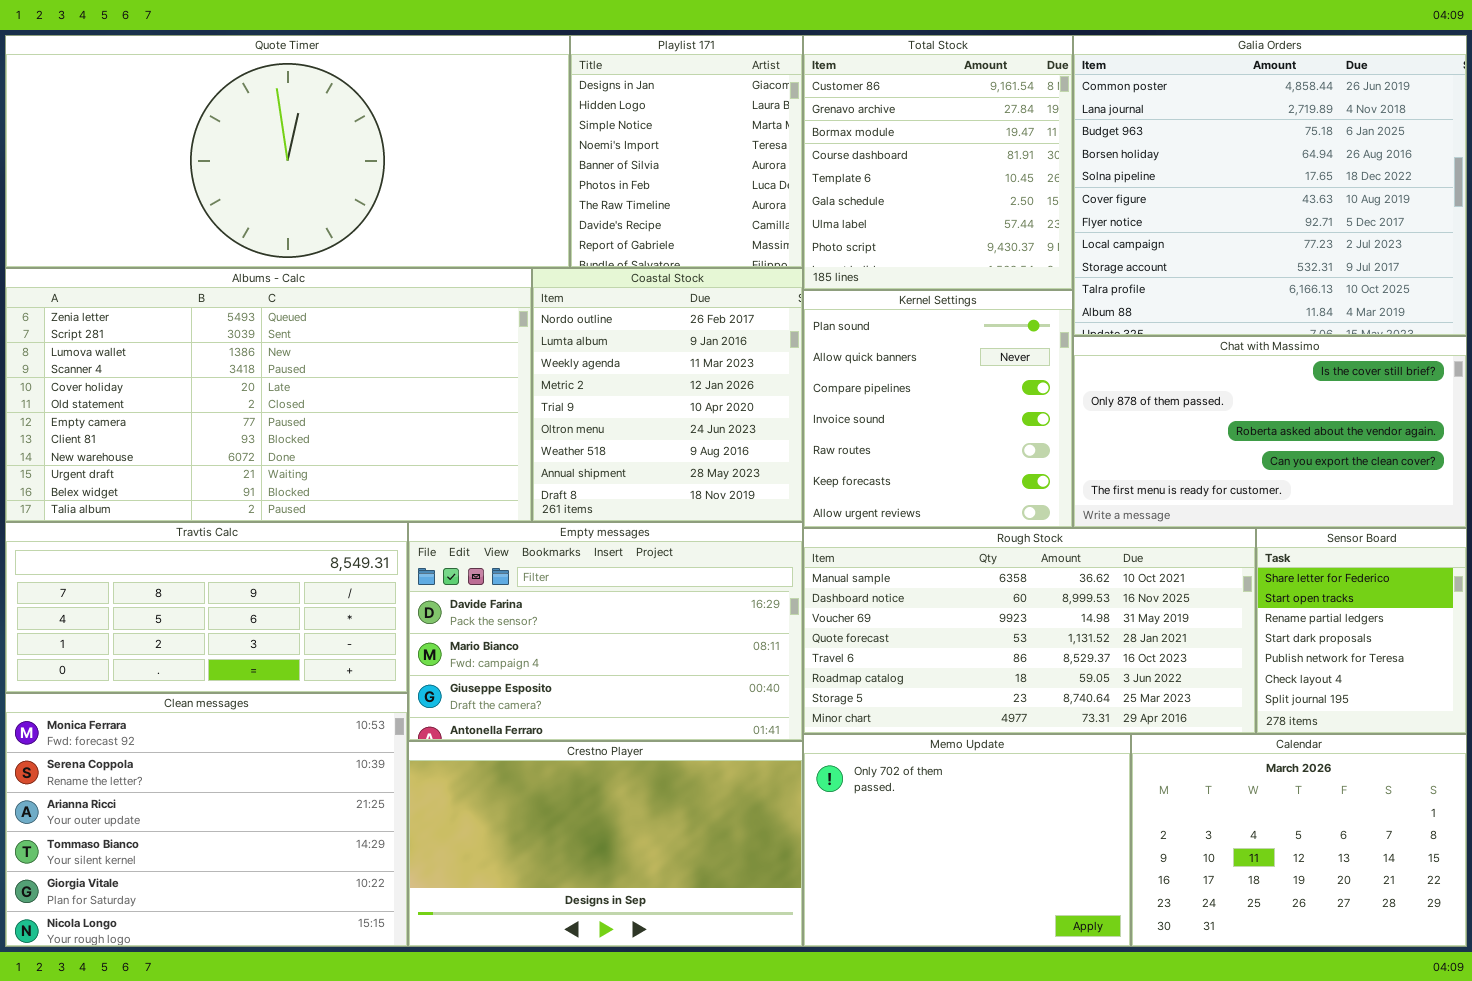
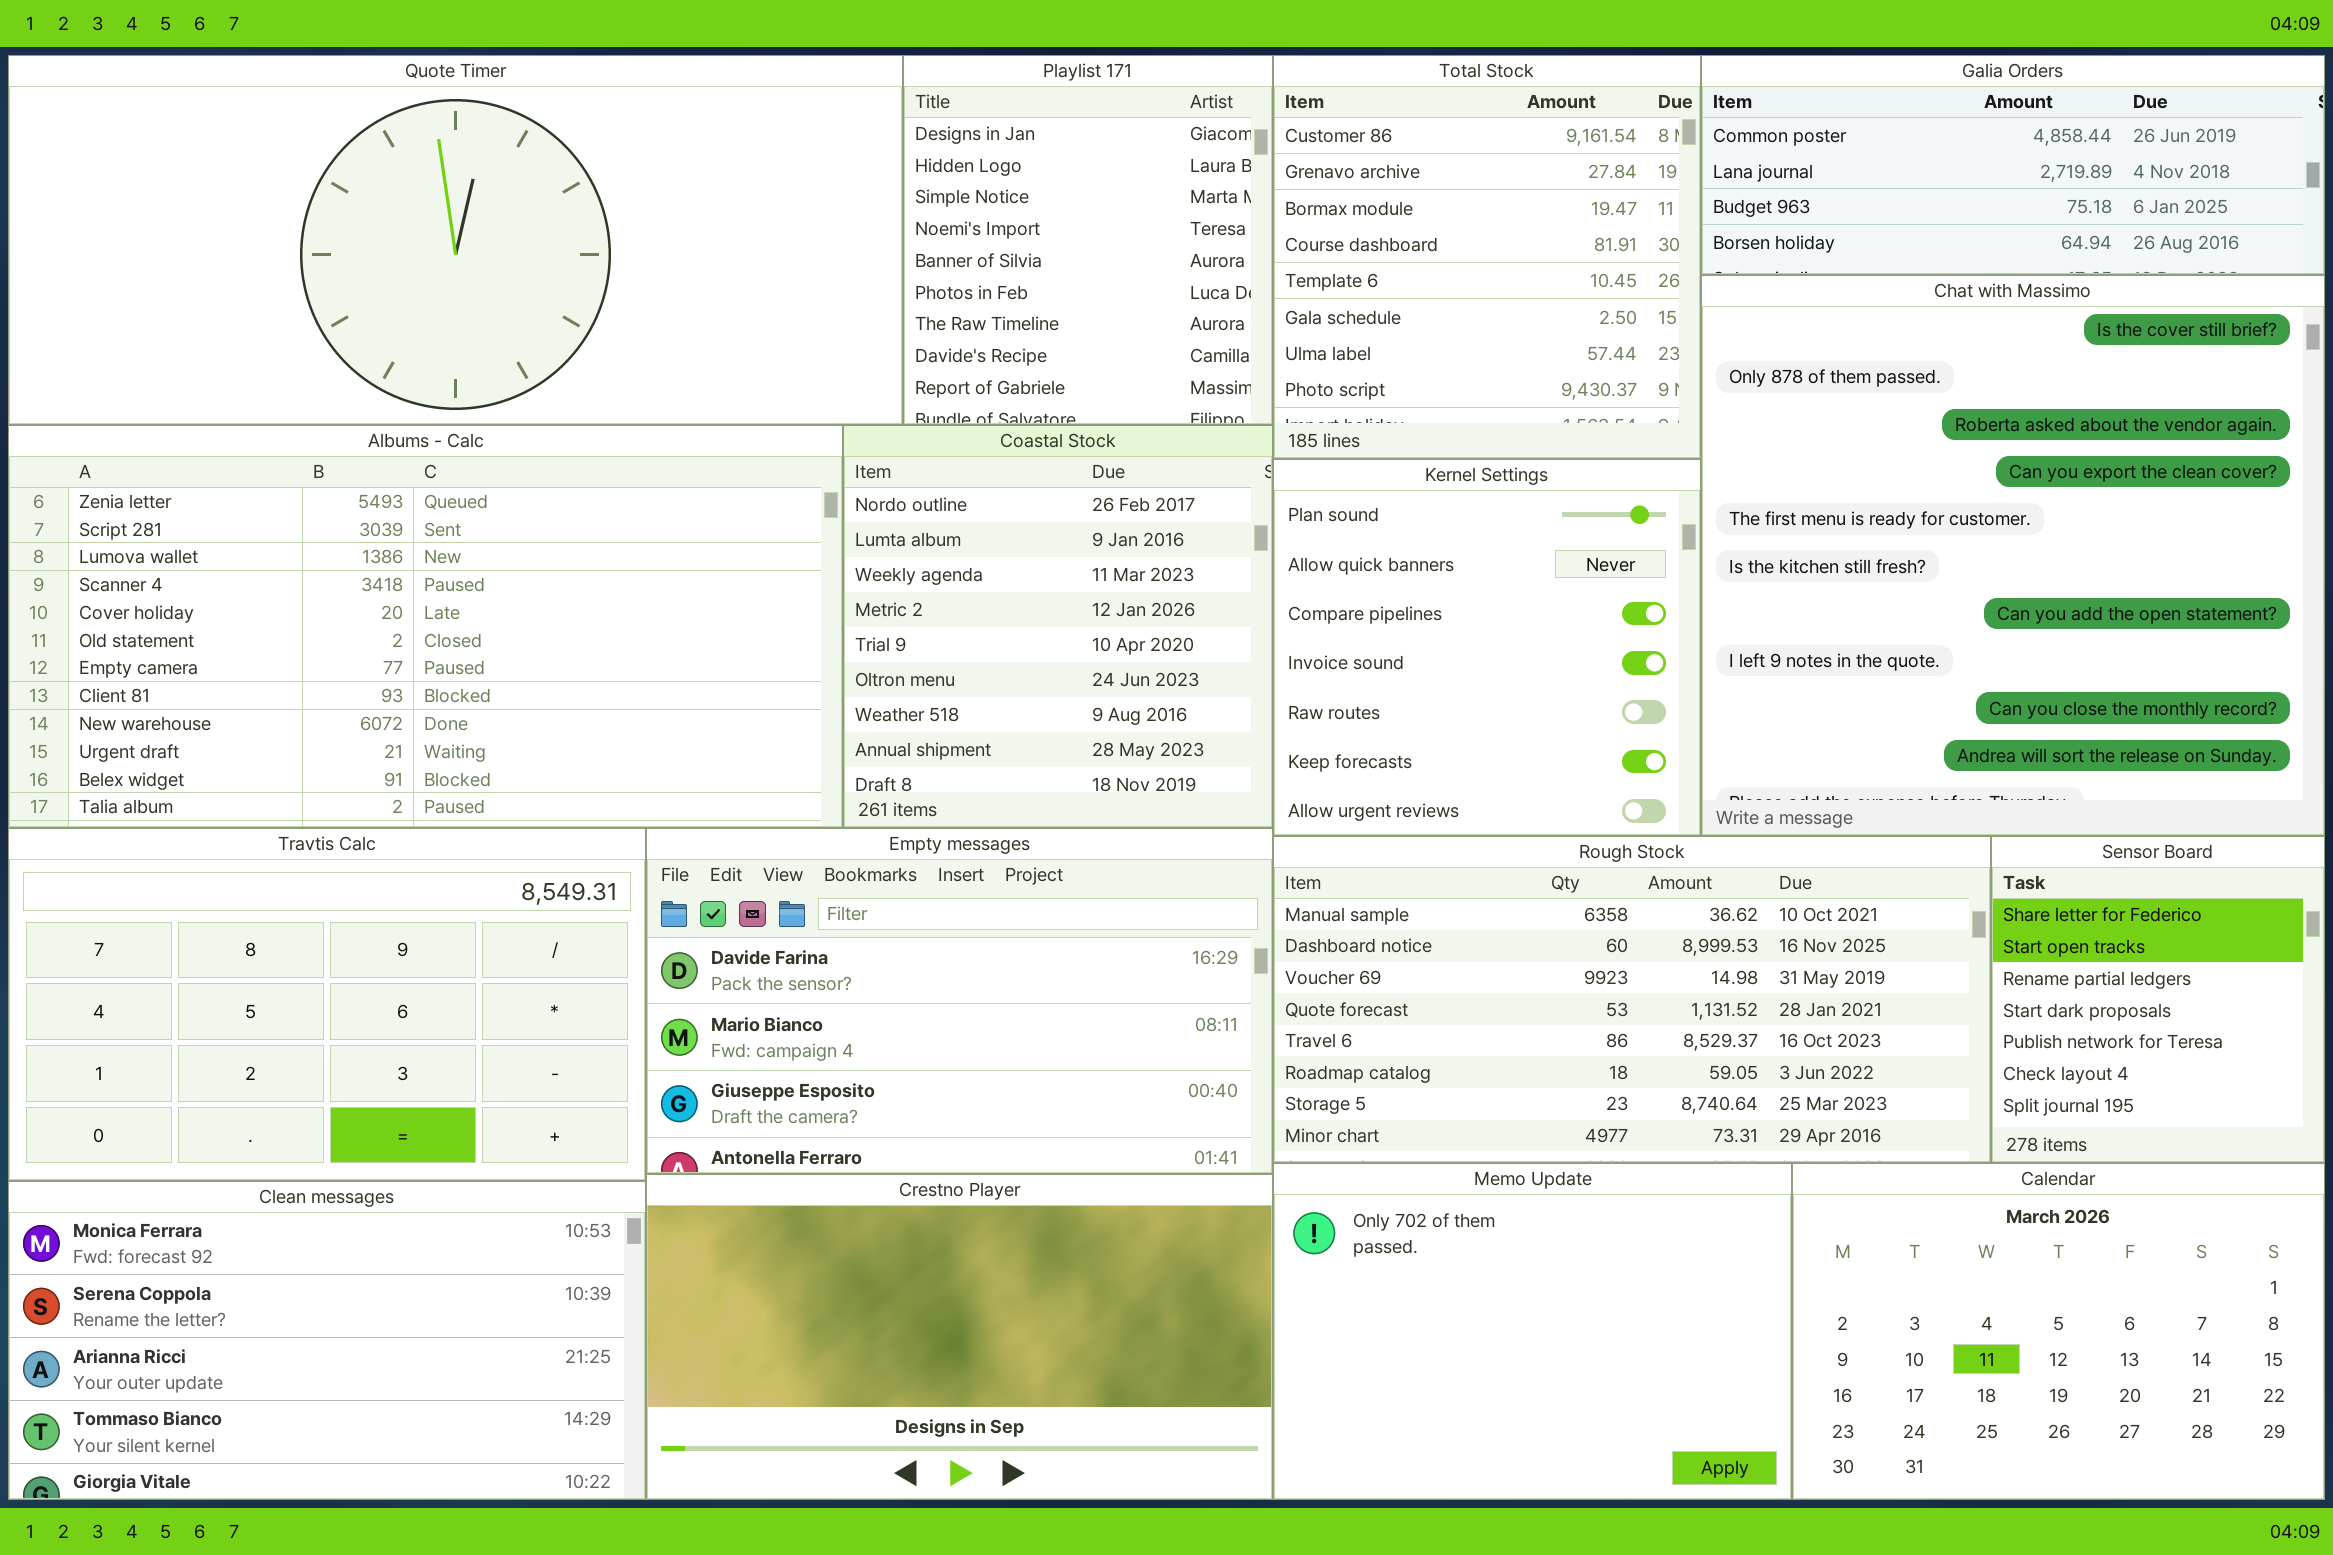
Galia Orders: [1073,35,1467,336] -> [1701,55,2325,275], resized
Chat with Massimo: [1073,336,1467,528] -> [1701,275,2325,836], resized
Travtis Calc: [5,522,408,693] -> [8,828,646,1181], resized
Clean messages: [5,693,408,947] -> [8,1181,646,1500], resized

